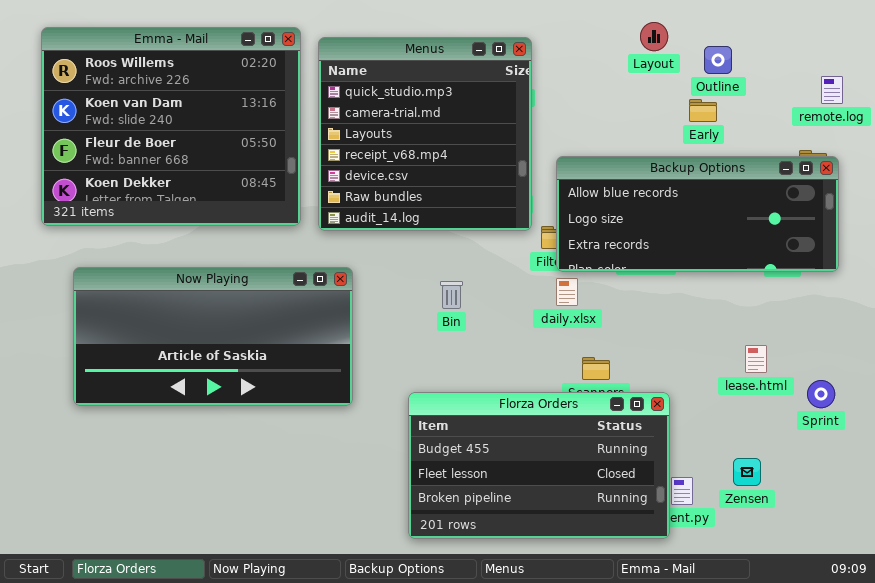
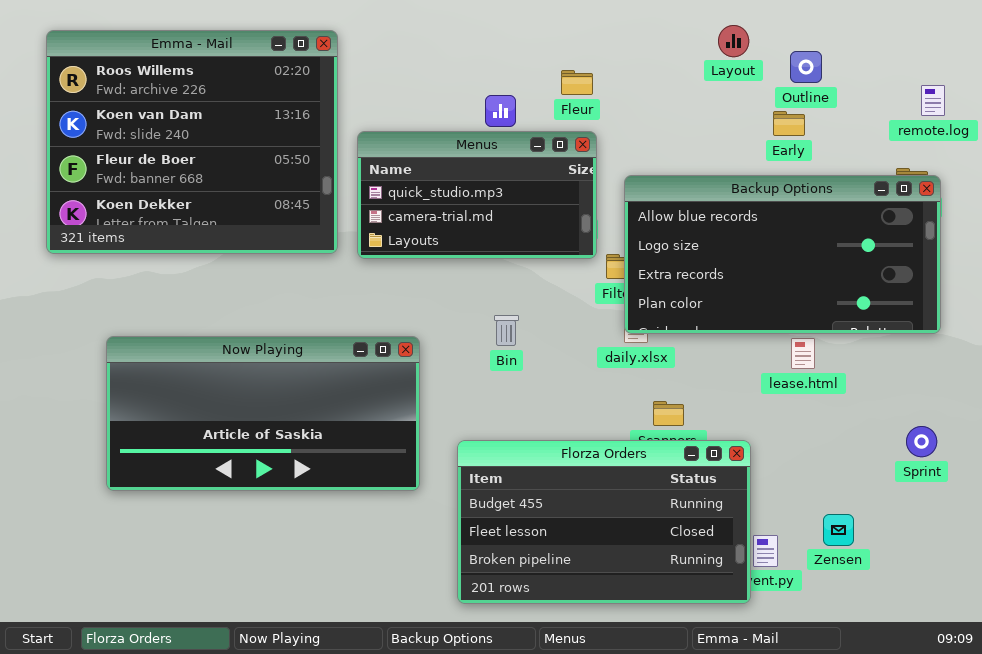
Menus: [318,37,532,231] -> [357,131,597,259], resized
Backup Options: [556,156,839,272] -> [624,175,941,334], resized
Now Playing: [73,267,353,406] -> [106,336,420,491], moved
lease.html: [745,345,767,373] -> [791,338,815,369], moved

